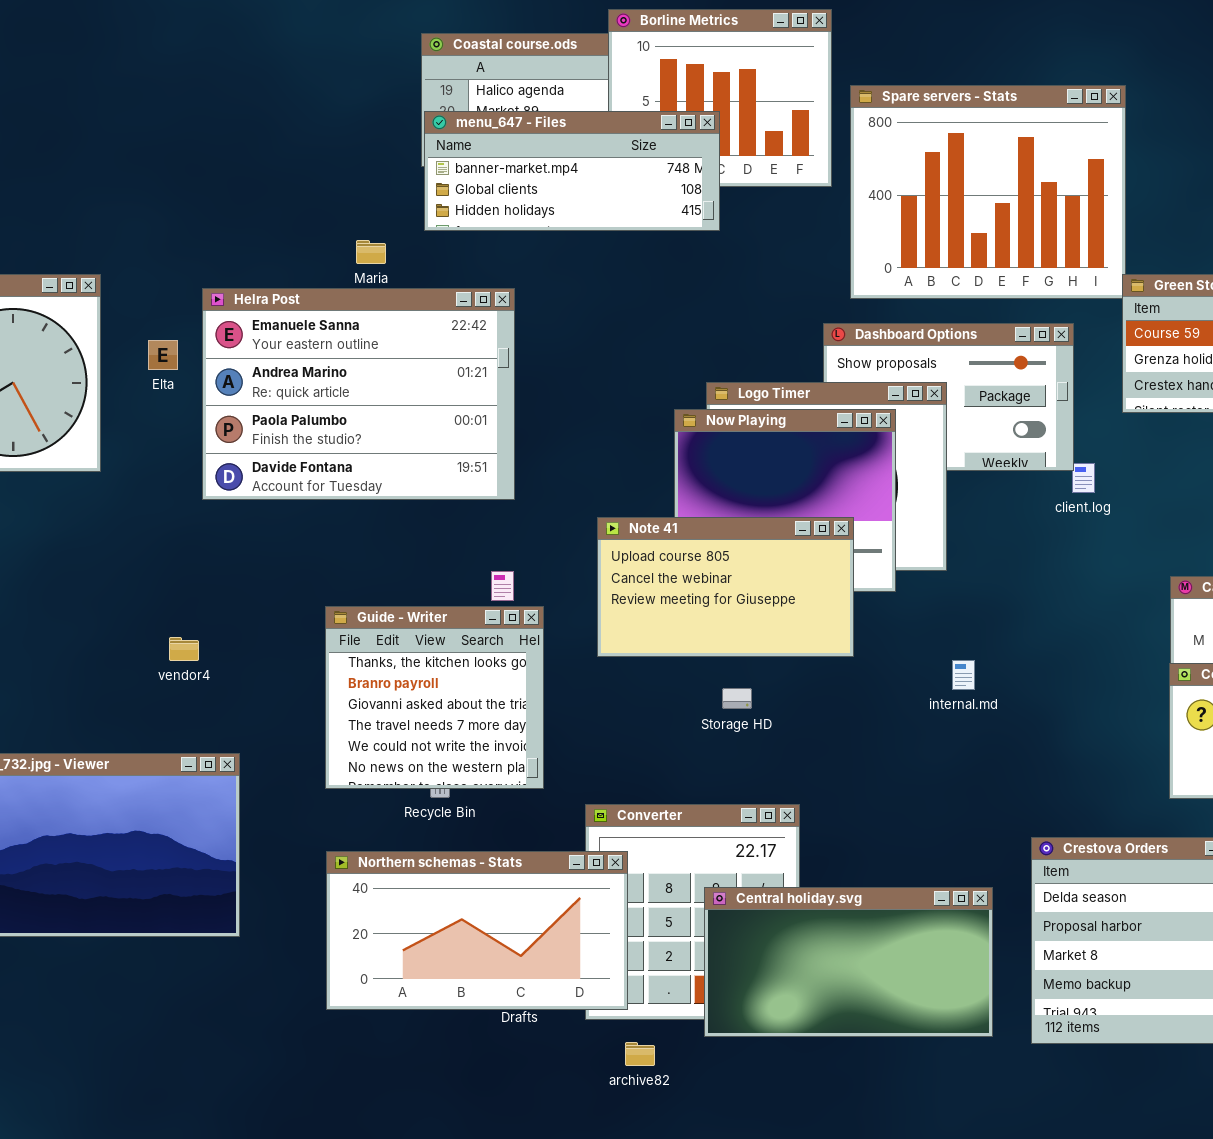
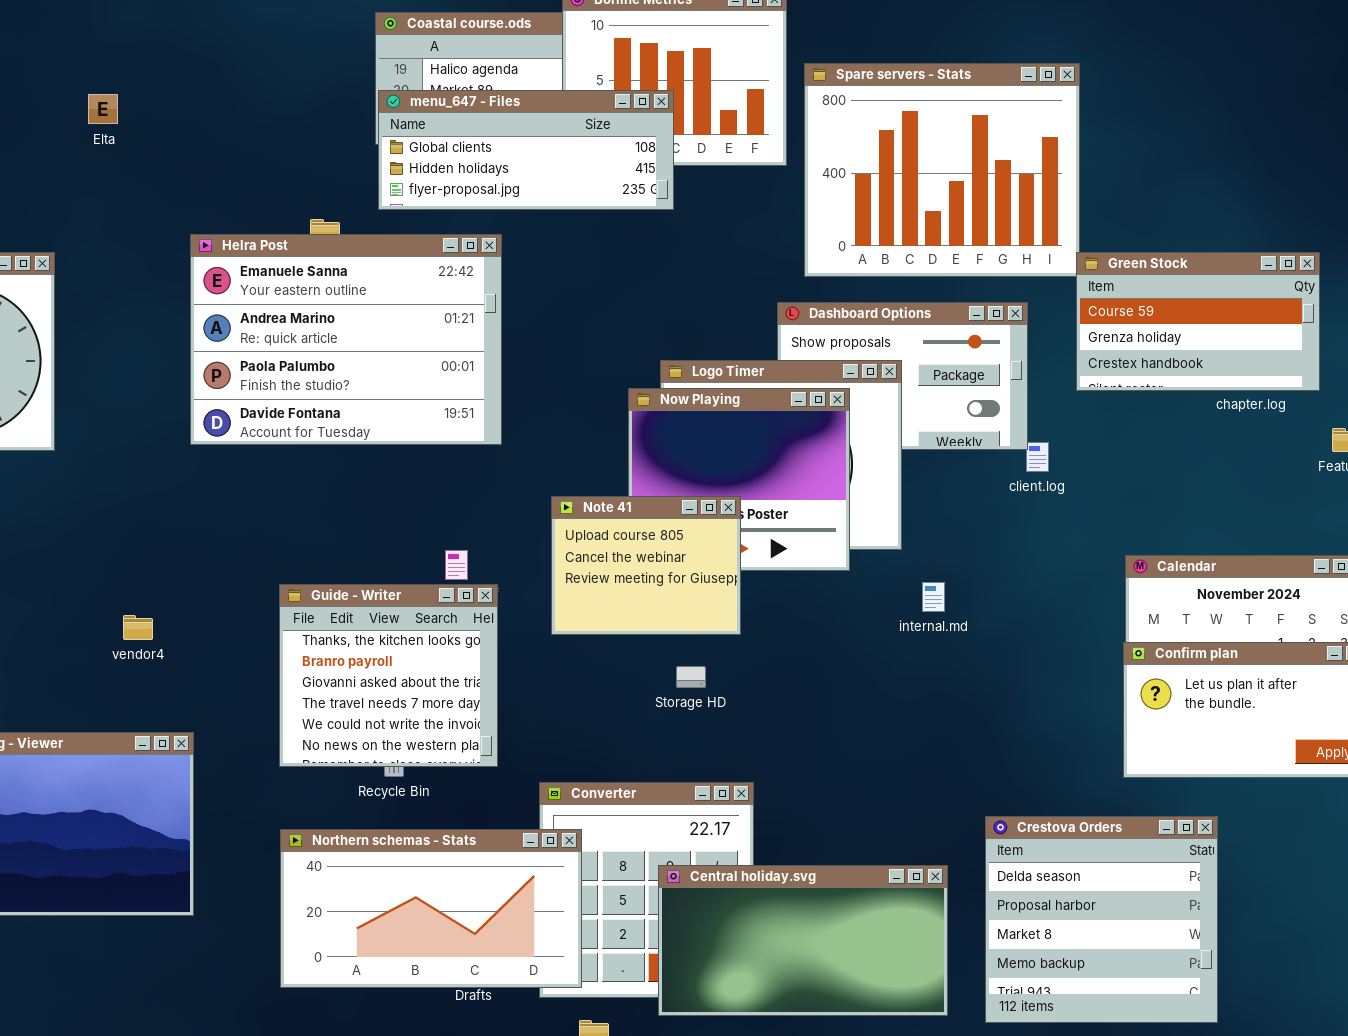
menu_647 - Files: [424,111,720,231] -> [378,90,674,210], scrolled down 1 row
Helra Post: [202,288,515,500] -> [190,234,502,445], moved
Elta: [148,340,178,370] -> [88,94,118,124], moved
Note 41: [597,517,854,657] -> [551,496,741,635], resized
internal.md: [952,660,975,690] -> [922,582,945,612], moved

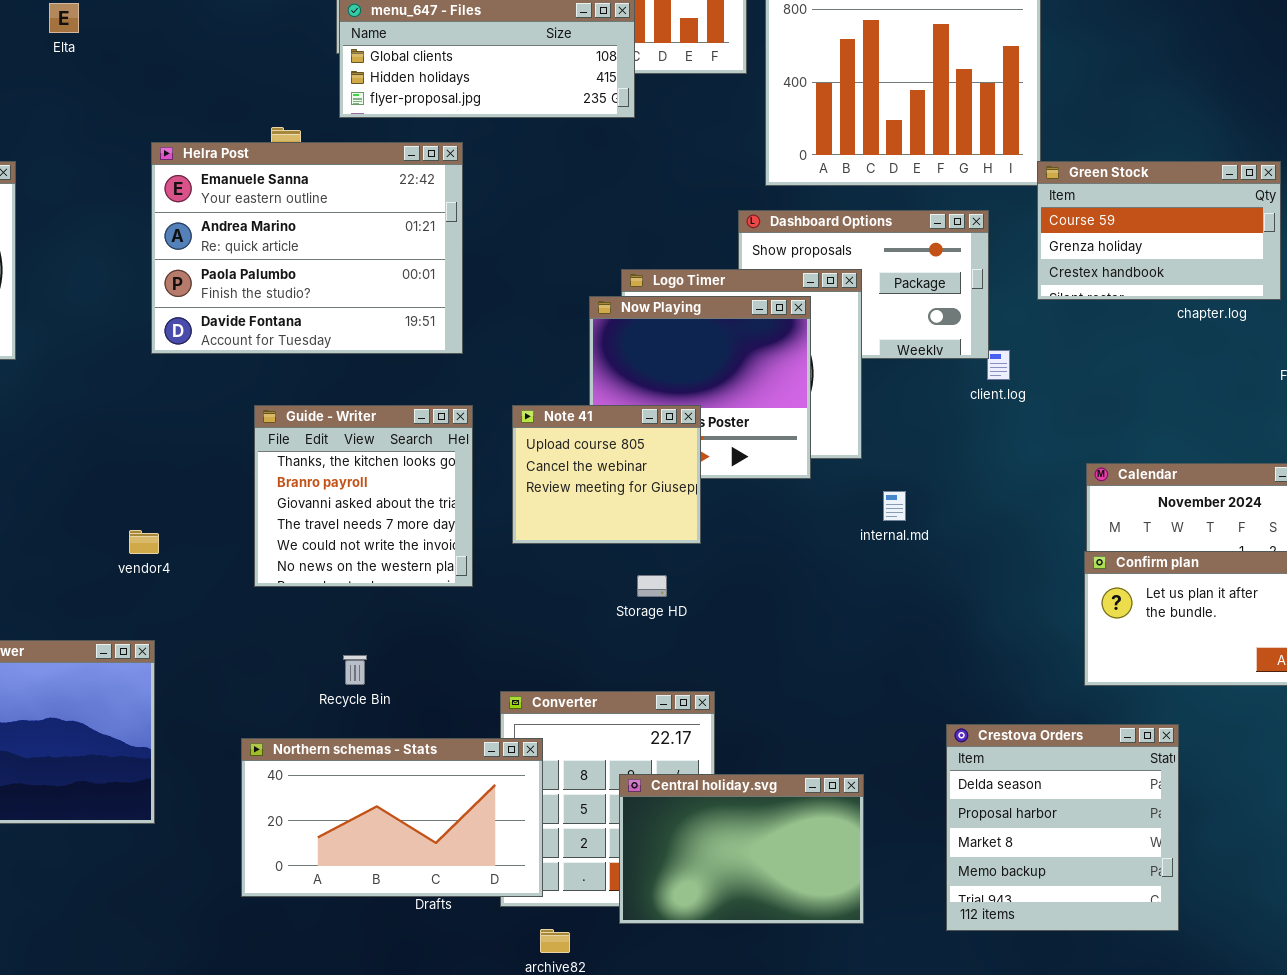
Guide - Writer: [279,584,498,767] -> [254,405,473,587], moved
vendor4: [123,615,153,640] -> [129,530,159,554], moved
Central holiday.svg: [658,865,948,1016] -> [619,774,864,924], resized

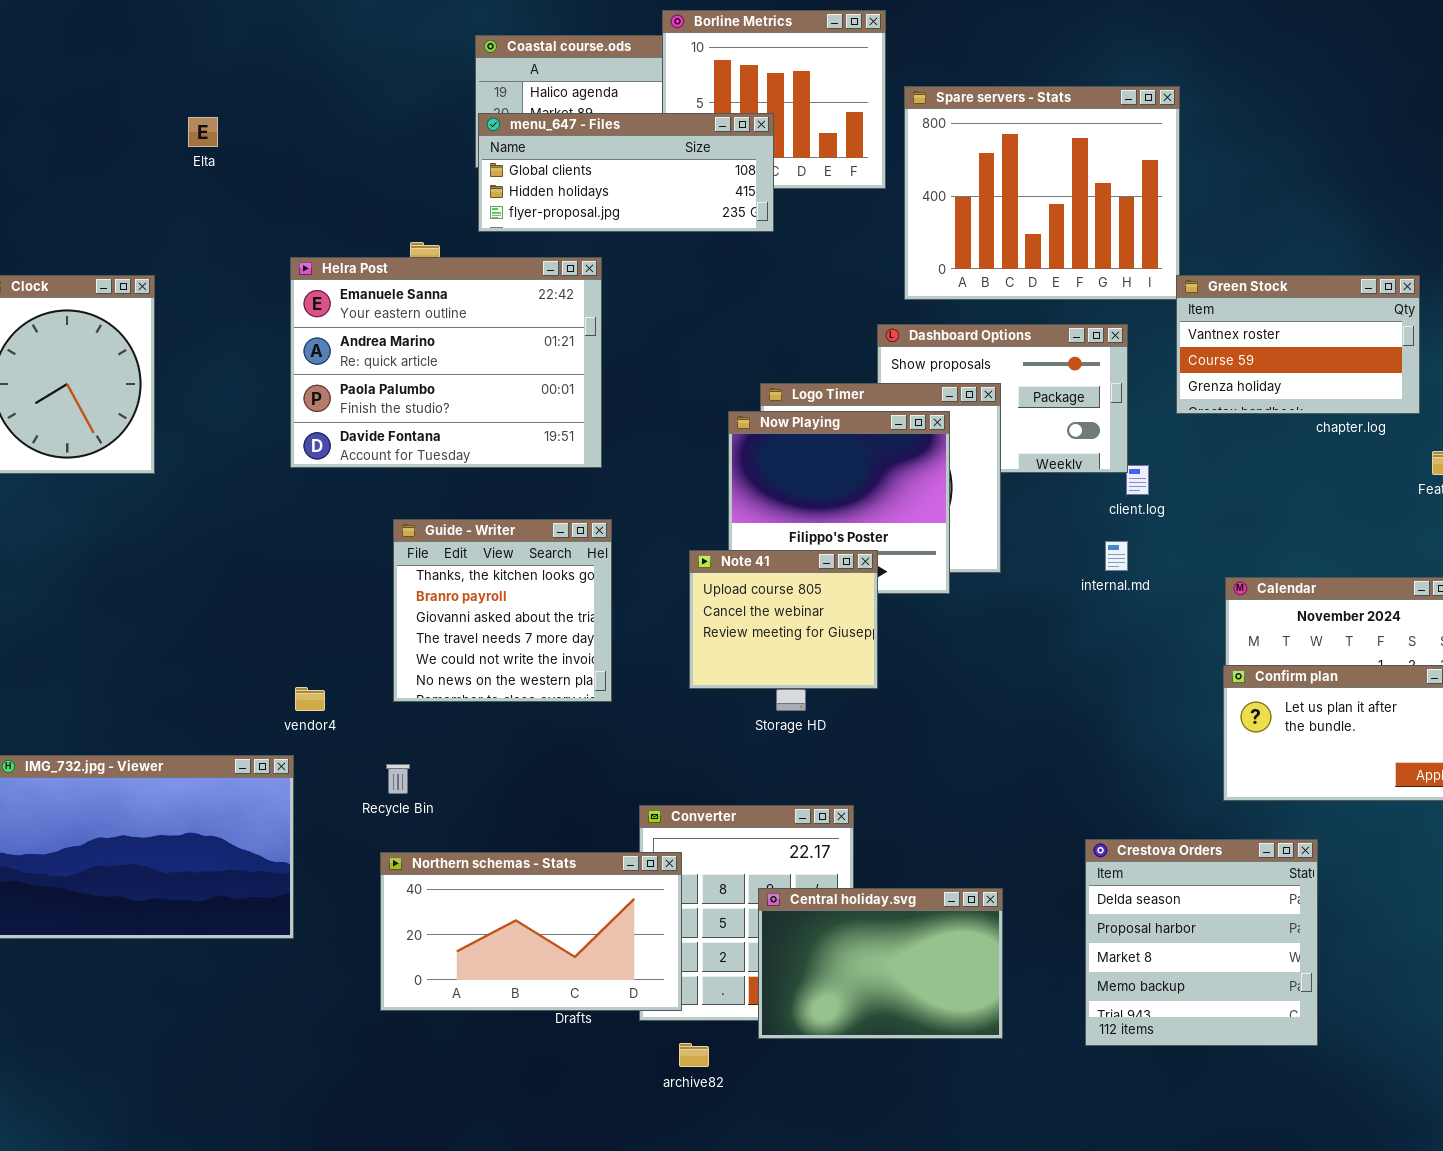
Green Stock: [1037,161,1281,300] -> [1176,275,1420,414], scrolled up 1 row
Note 41: [512,405,701,544] -> [689,550,878,689], moved
internal.md: [883,491,906,521] -> [1105,541,1128,571], moved
vendor4: [129,530,159,554] -> [295,687,325,711], moved
Recycle Bin: [343,655,367,685] -> [386,764,410,794], moved

